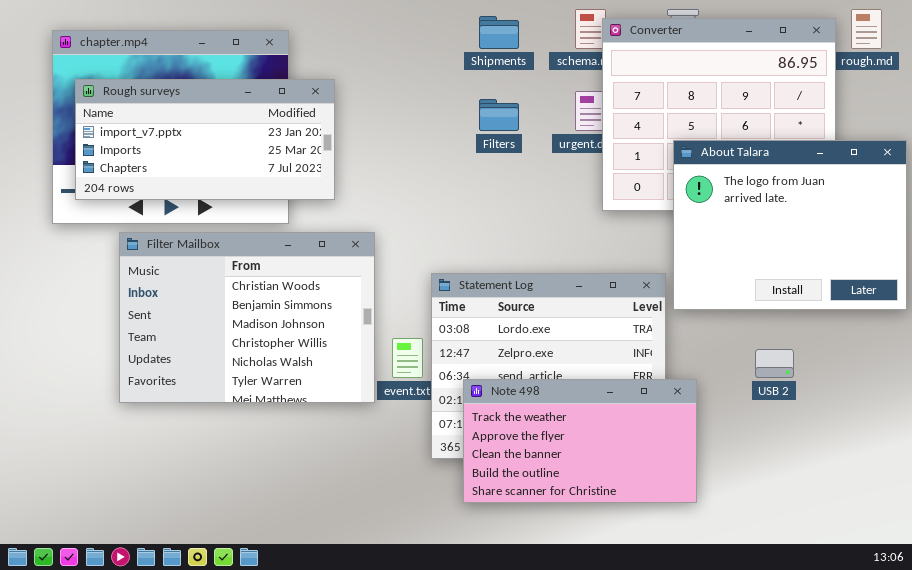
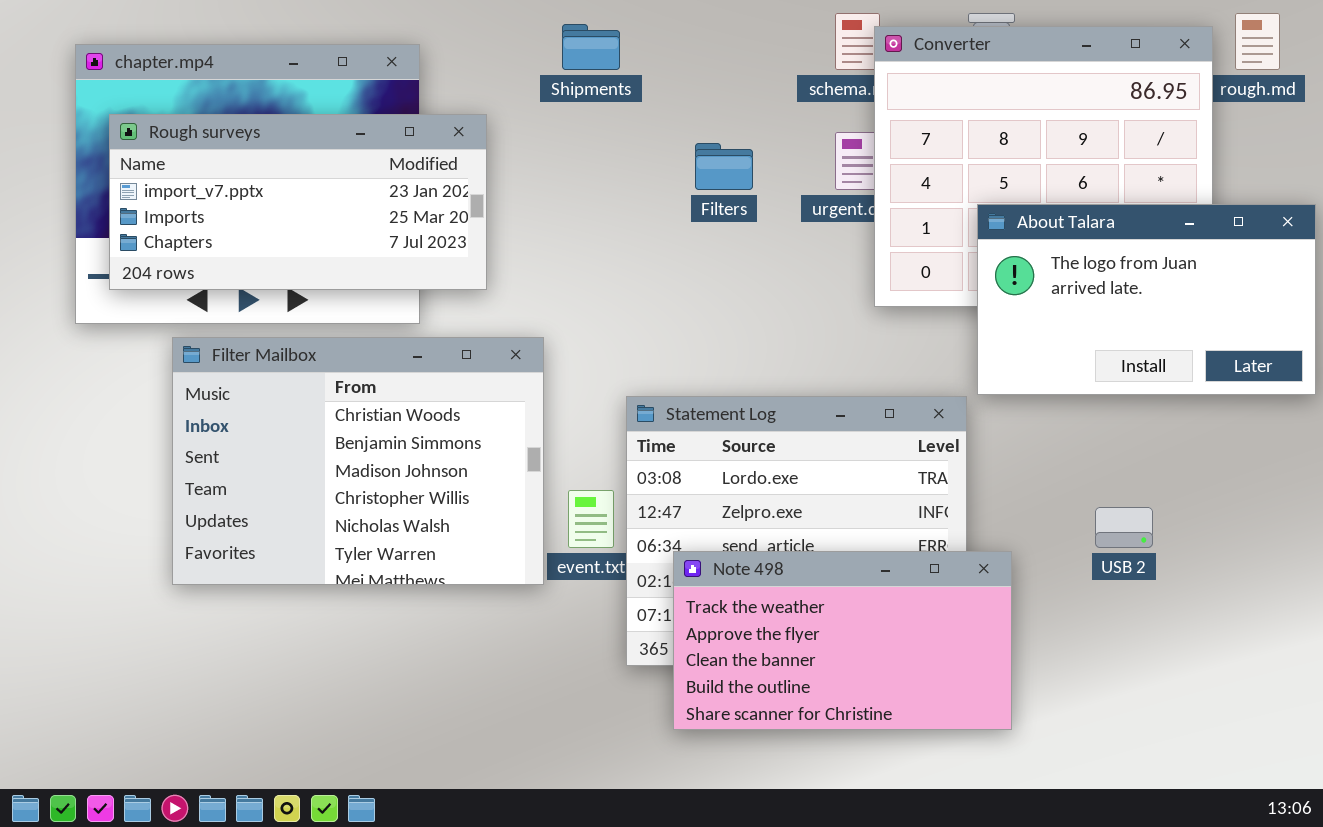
Shipments: [479,16,519,49] -> [562,24,620,70], moved
About Talara: [673,140,907,310] -> [977,204,1316,395], resized

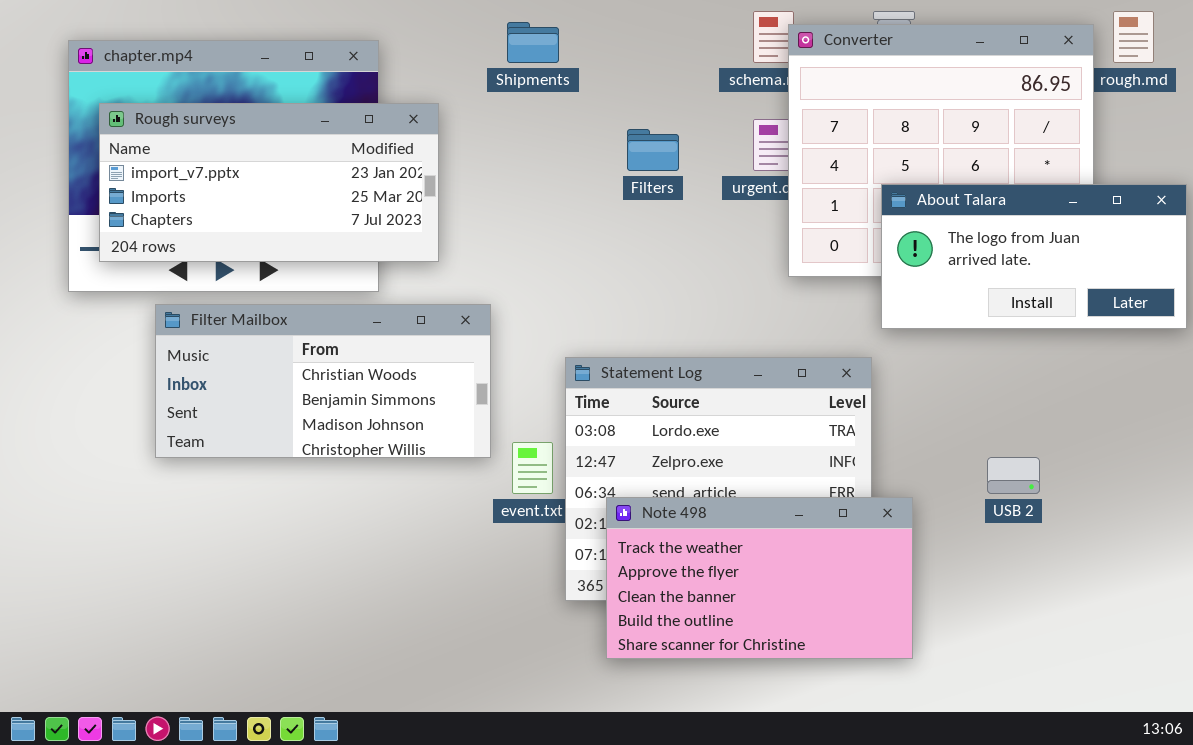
About Talara: [977,204,1316,395] -> [881,184,1187,329], resized
Filter Mailbox: [172,337,544,585] -> [155,304,491,458], resized

